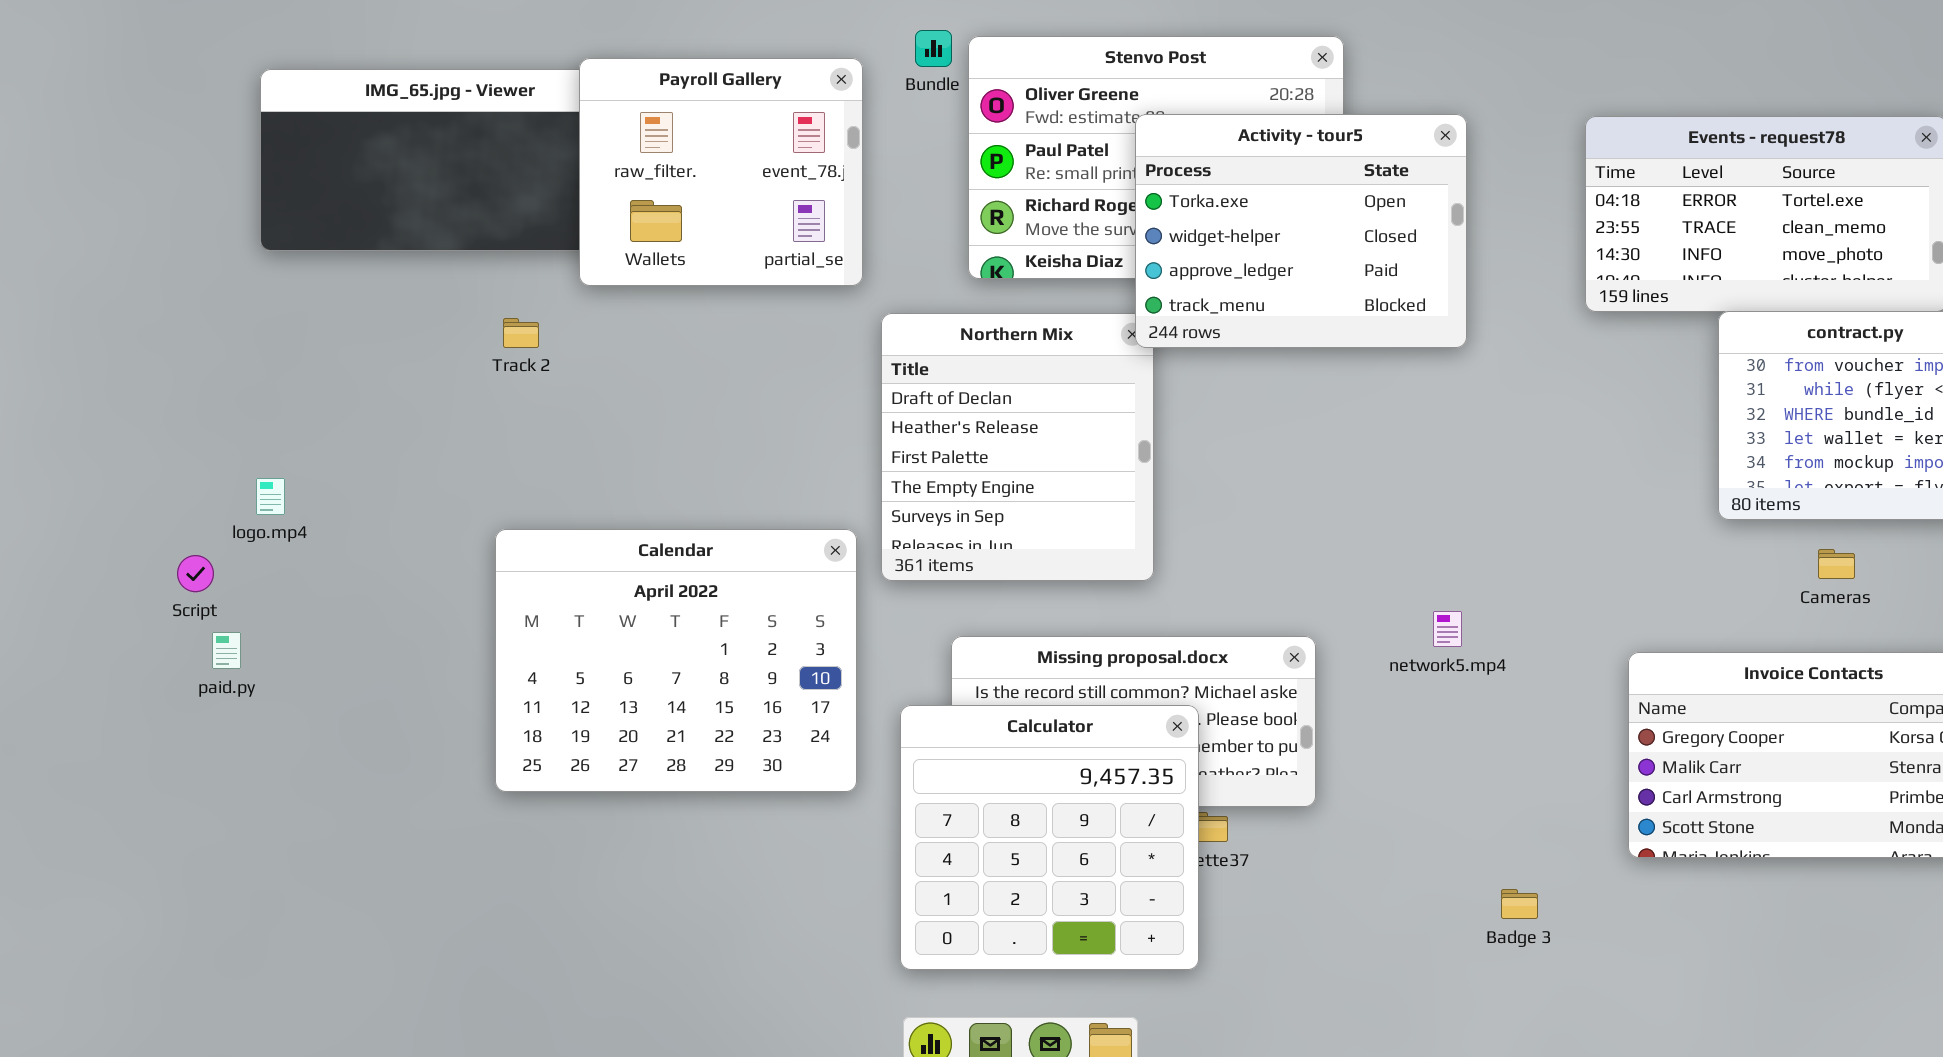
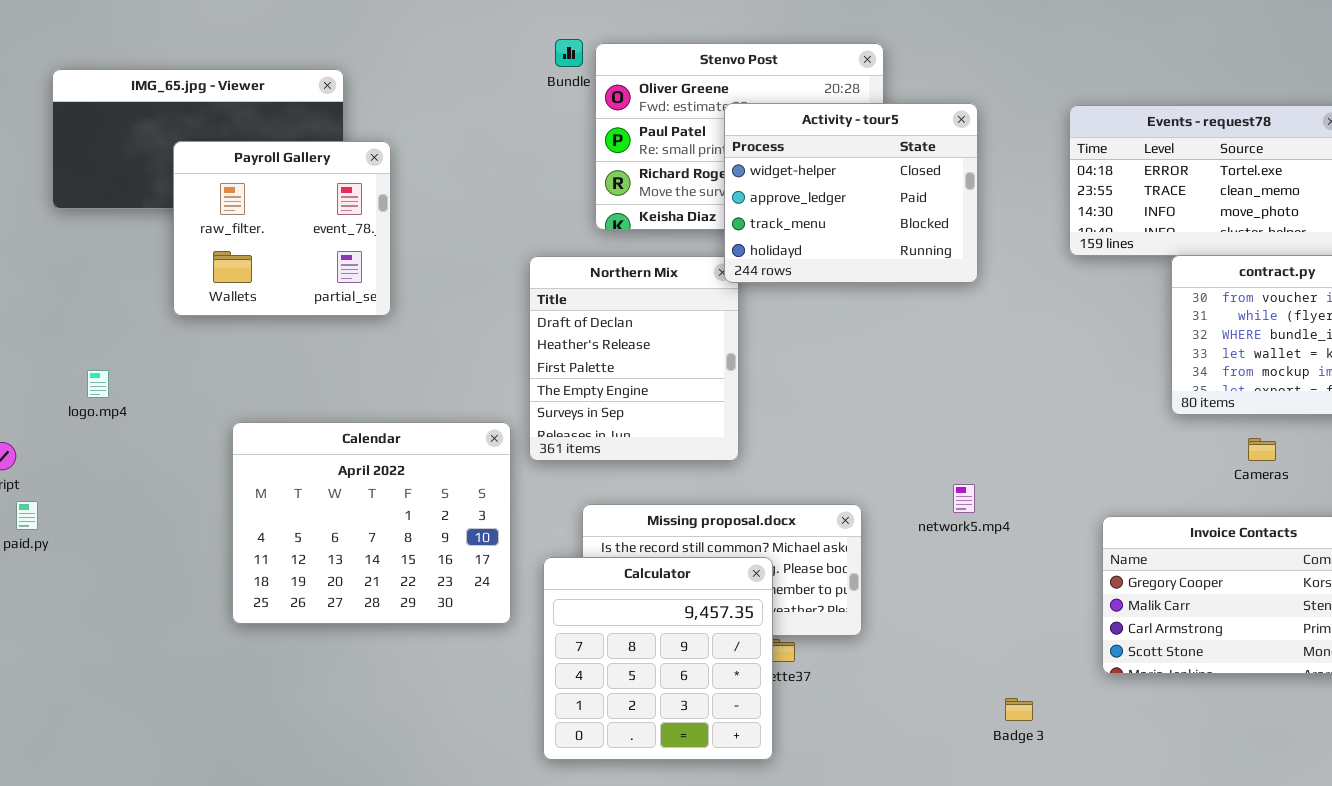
Payroll Gallery: [579,58,863,286] -> [173,141,391,316], moved
Activity - tour5: [1135,114,1467,348] -> [724,103,978,283], scrolled down 1 row
logo.mp4: [256,478,285,515] -> [87,370,109,398], moved

